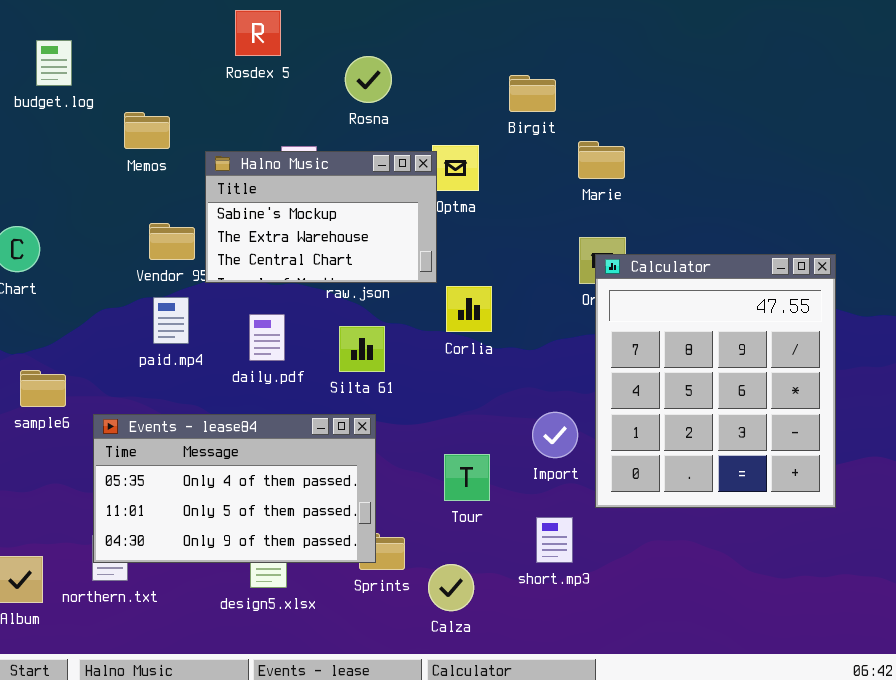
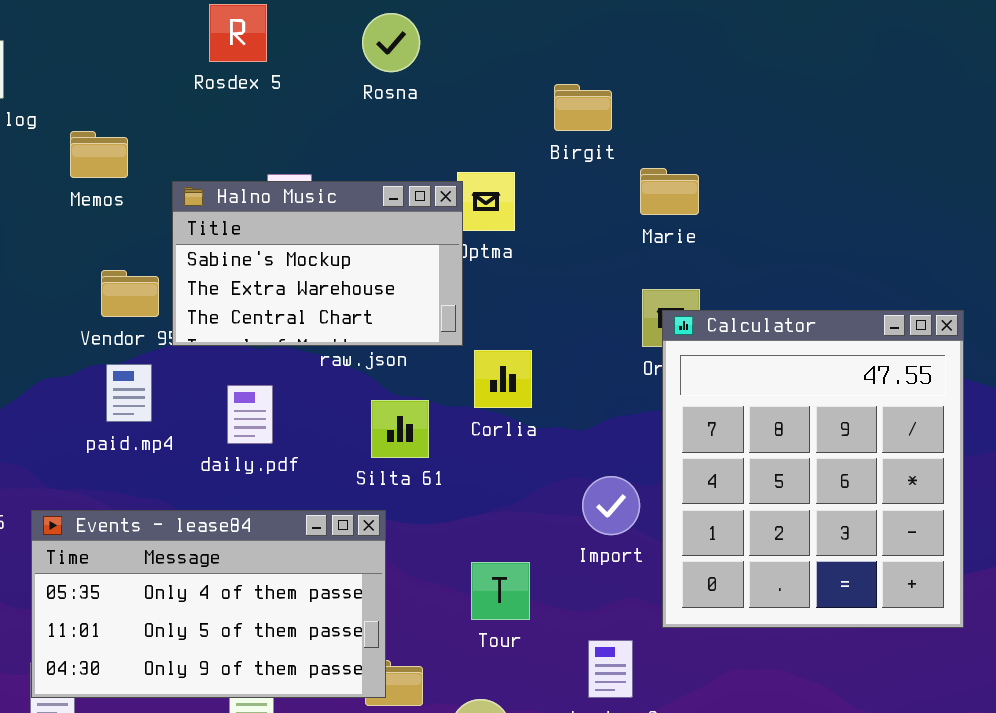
Rosna: [345,56,392,103] -> [362,13,420,72], moved
Silta 61: [339,326,385,372] -> [371,400,429,458], moved
Import: [532,412,578,458] -> [582,476,640,535], moved

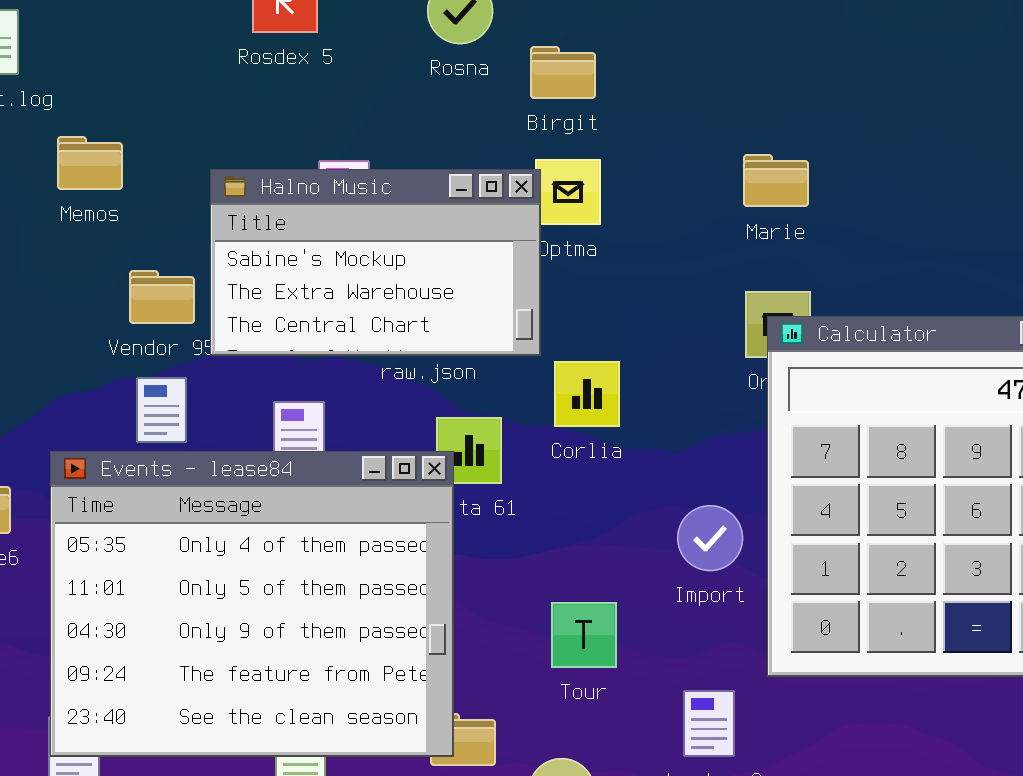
Birgit: [554,84,612,131] -> [530,46,596,99], moved
Memos: [70,131,128,178] -> [57,136,123,190], moved
Events - lease84: [31,510,386,698] -> [50,451,454,757], resized

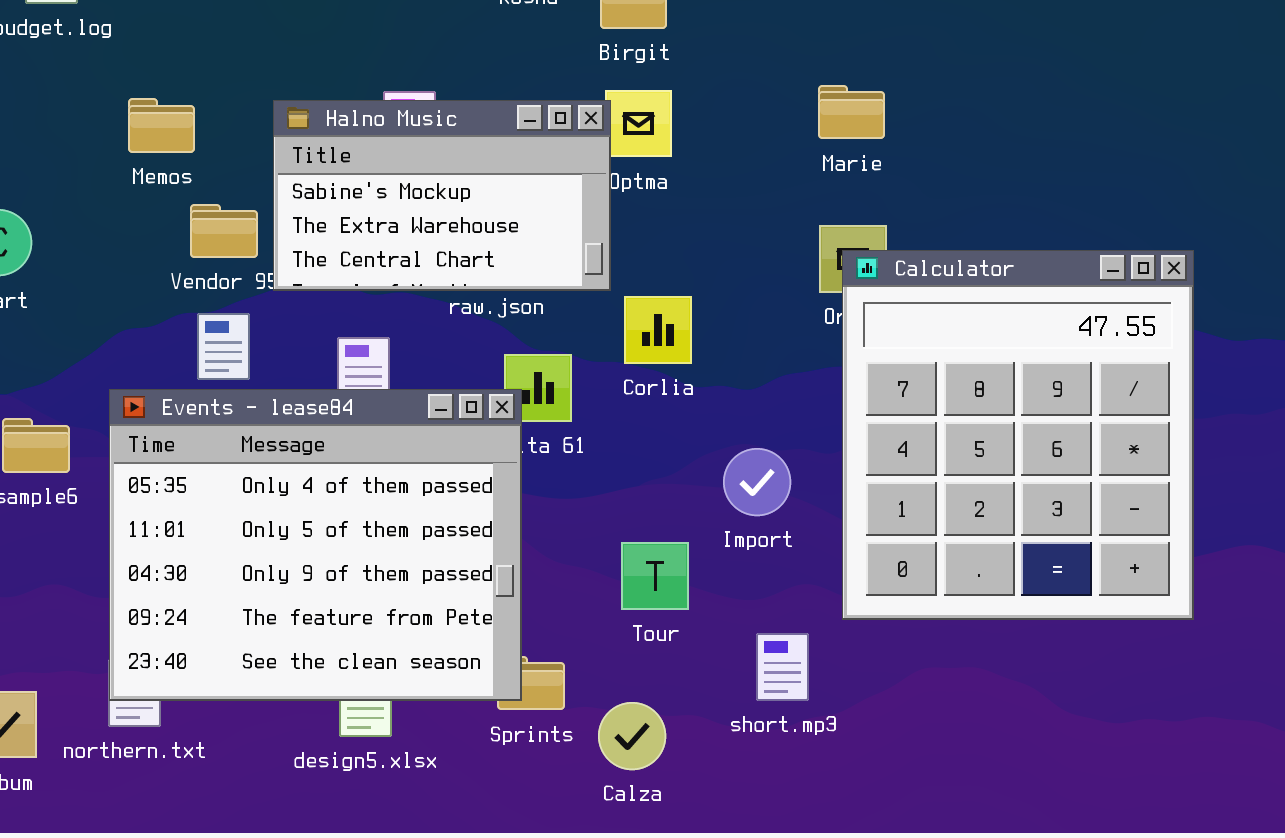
Memos: [57,136,123,190] -> [128,98,195,153], moved
Import: [677,505,743,571] -> [723,448,791,516], moved

